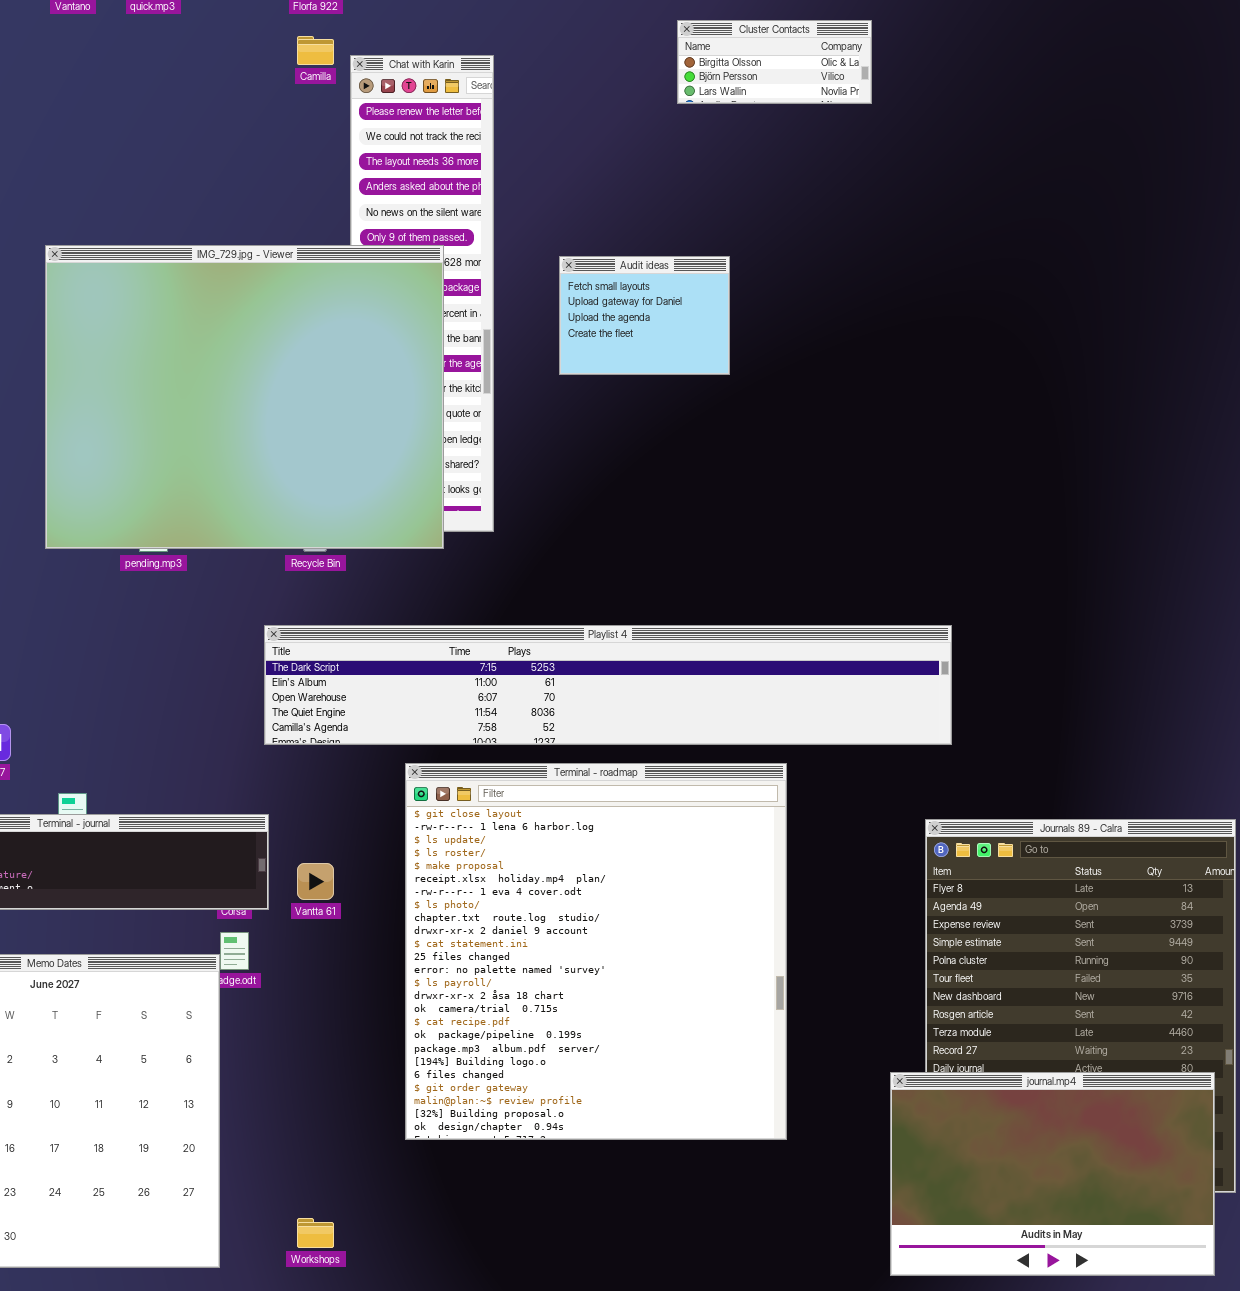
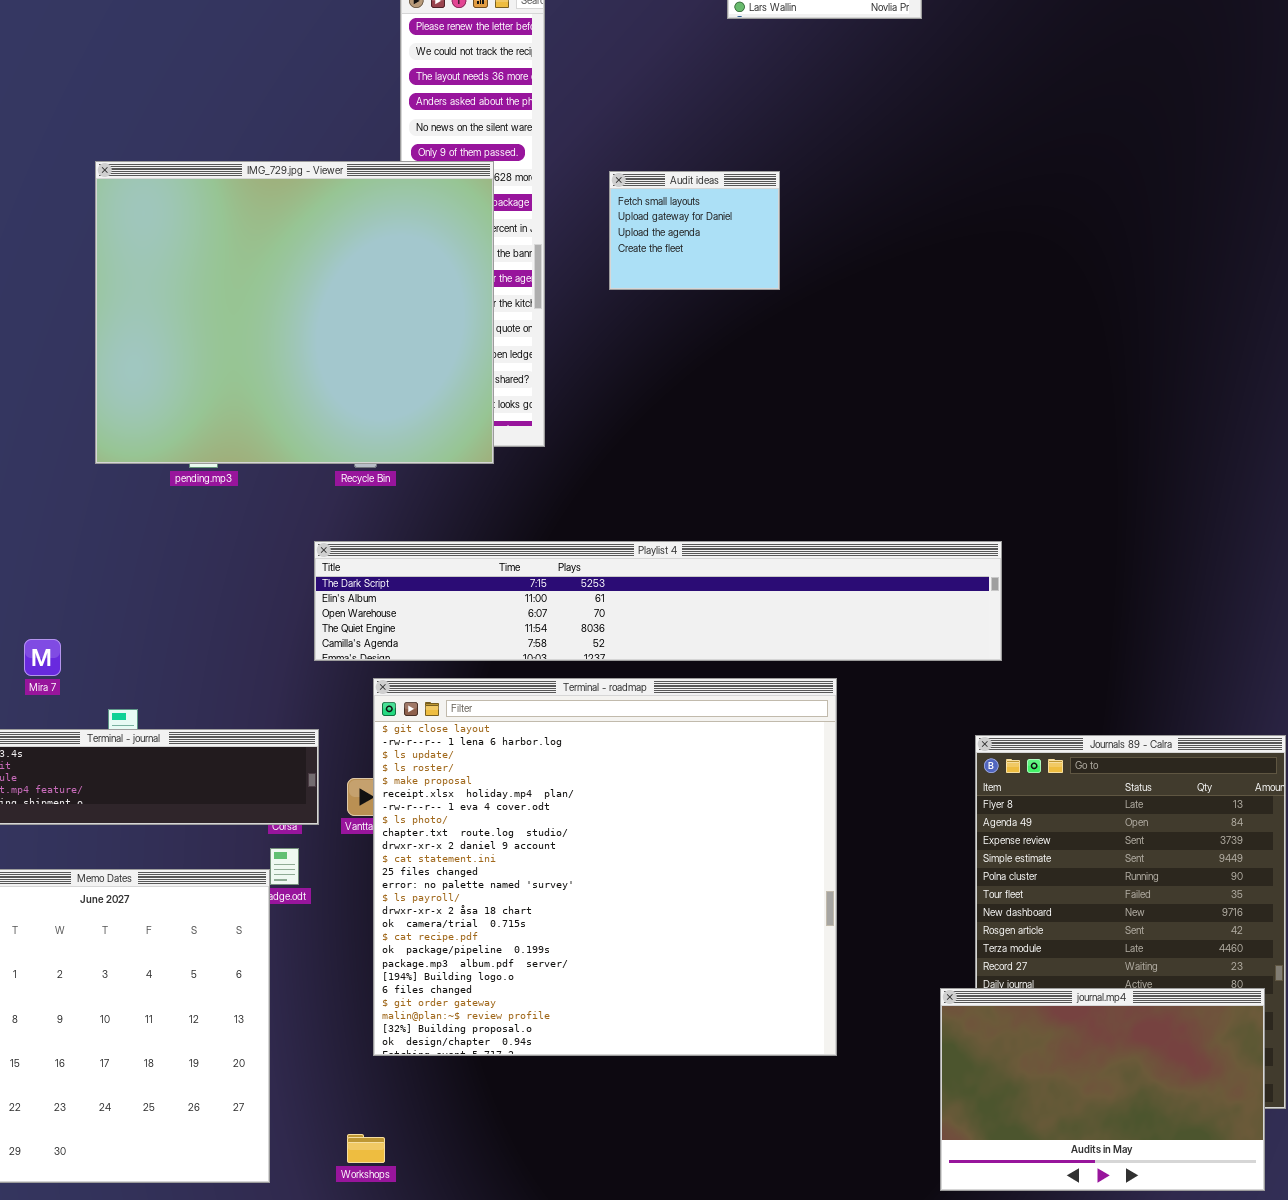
Terminal - roadmap: [405,763,787,1140] -> [373,678,837,1056], resized

